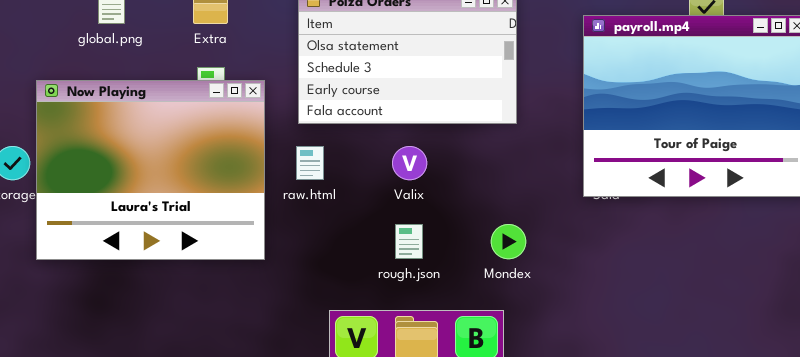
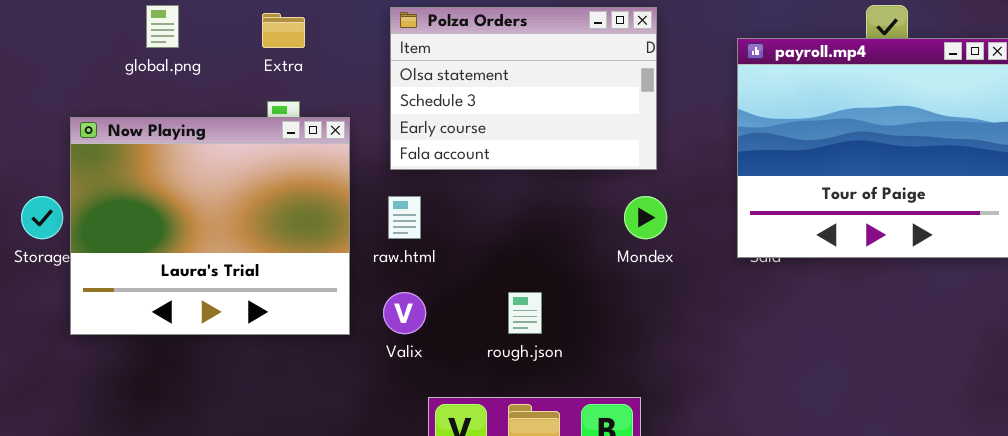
Valix: [392,146,427,180] -> [383,292,426,334], moved
Mondex: [491,224,526,259] -> [624,196,667,239], moved

